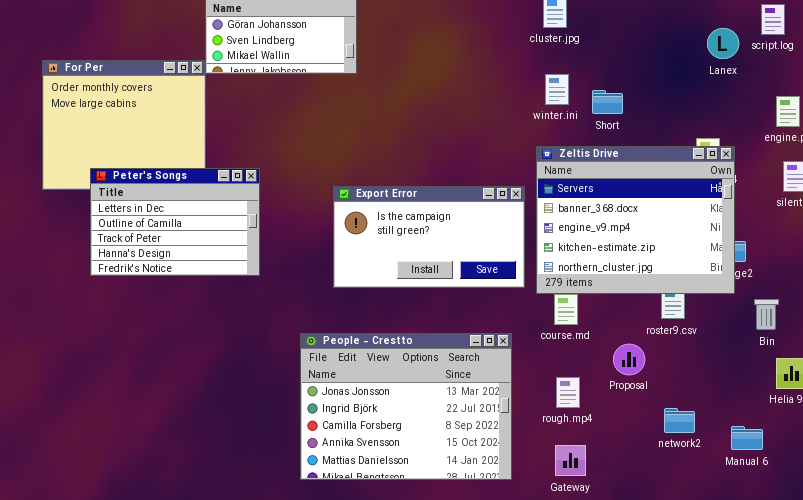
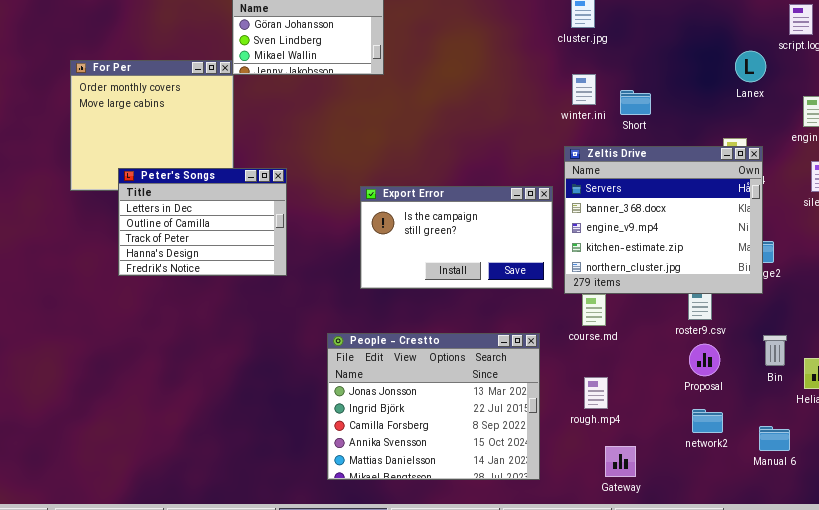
Lanex: [707,28,739,59] -> [735,51,766,82], moved
Bin: [754,299,779,330] -> [763,335,787,366], moved
Proposal: [613,344,645,375] -> [689,344,720,376], moved
Gateway: [555,445,586,476] -> [605,446,636,477], moved

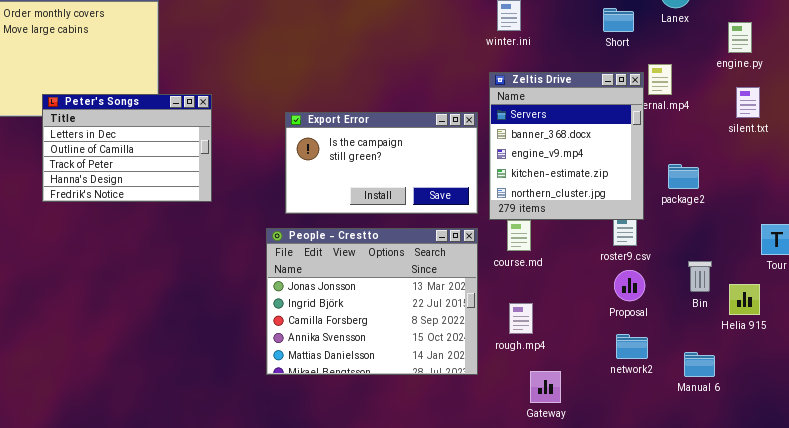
Short: [620,90,651,115] -> [603,8,634,32], moved
Zeltis Drive: [564,146,763,294] -> [489,72,644,220], resized
People - Crestto: [327,333,540,480] -> [266,228,478,375], moved

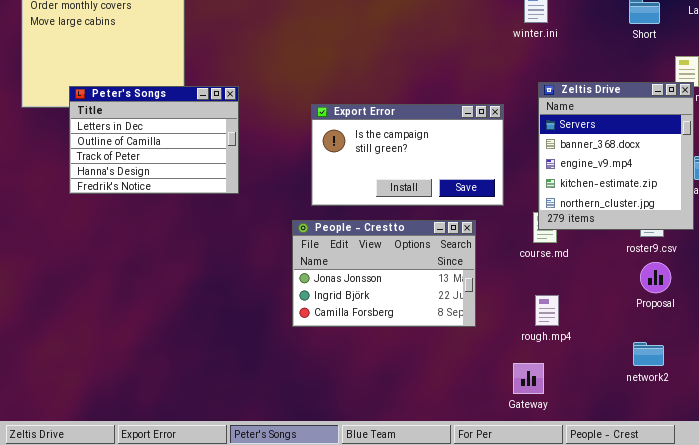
Zeltis Drive: [489,72,644,220] -> [538,82,694,230], moved
People - Crestto: [266,228,478,375] -> [292,220,476,327], resized
network2: [616,334,648,359] -> [633,342,664,366], moved
Gateway: [530,371,561,403] -> [513,363,544,394], moved

